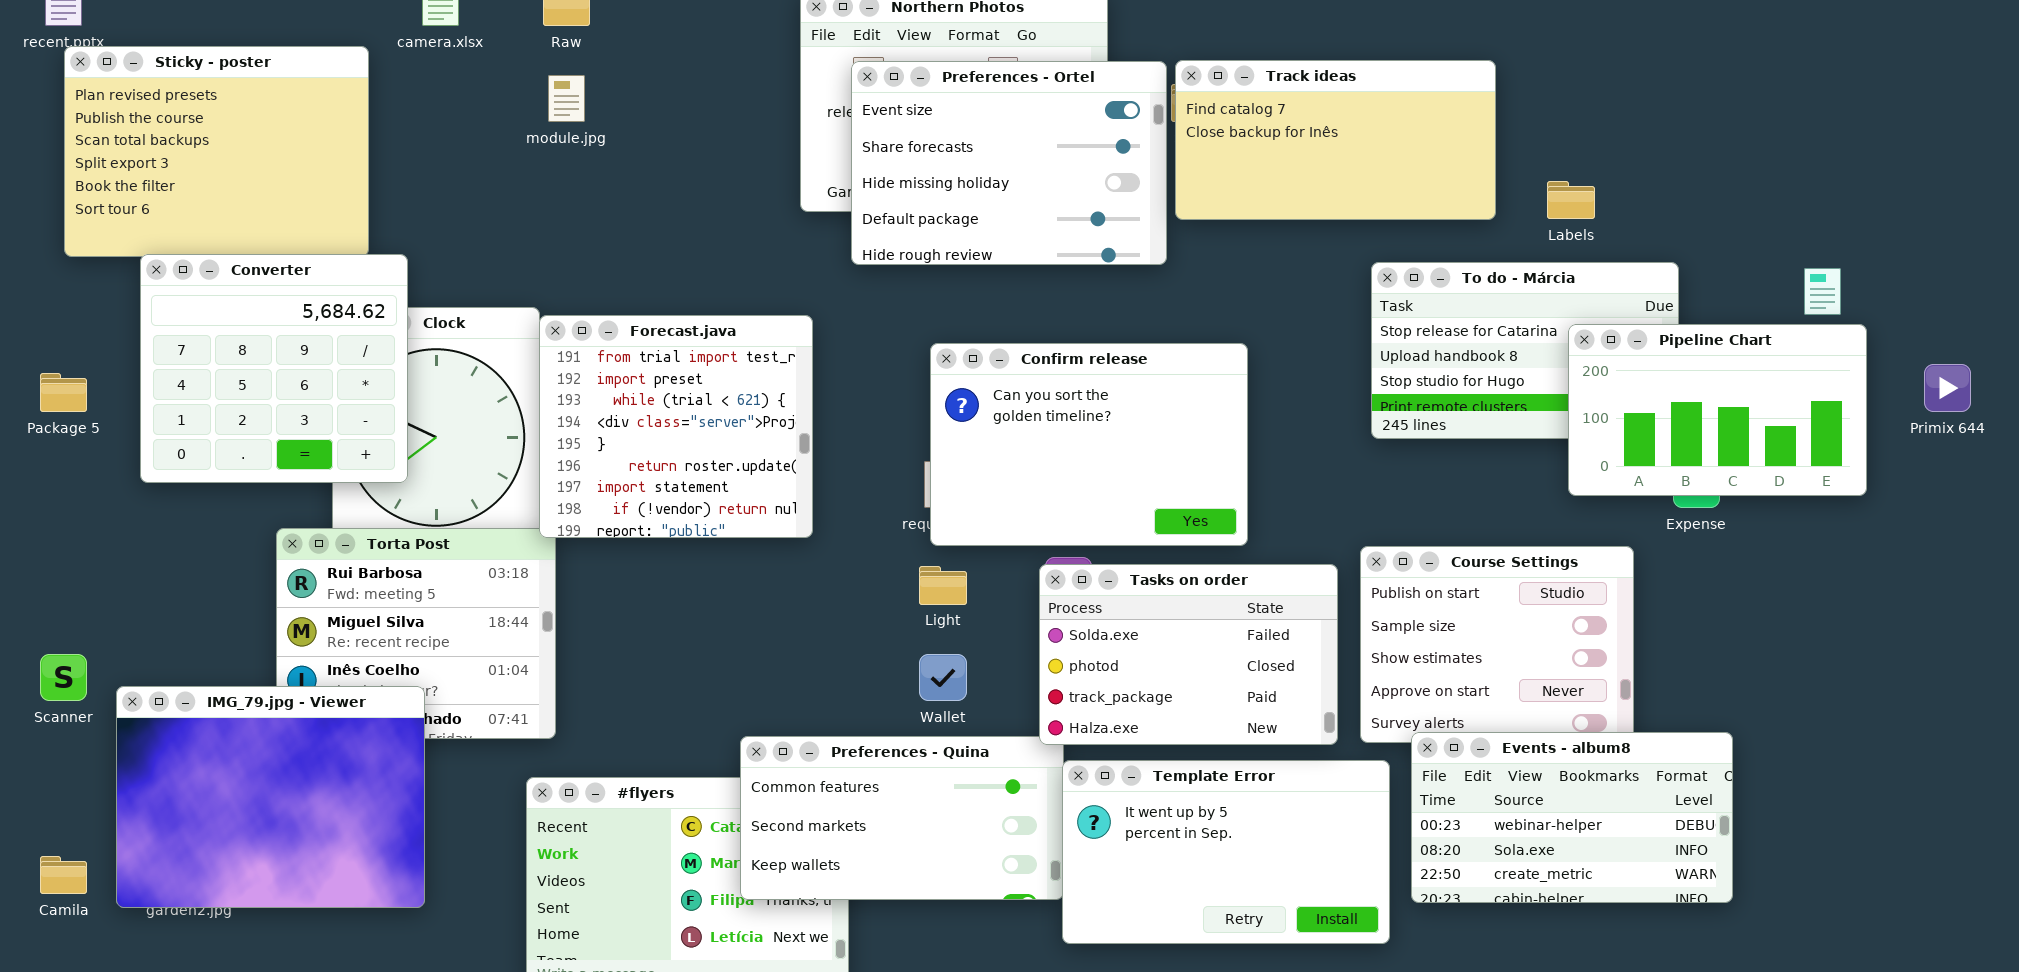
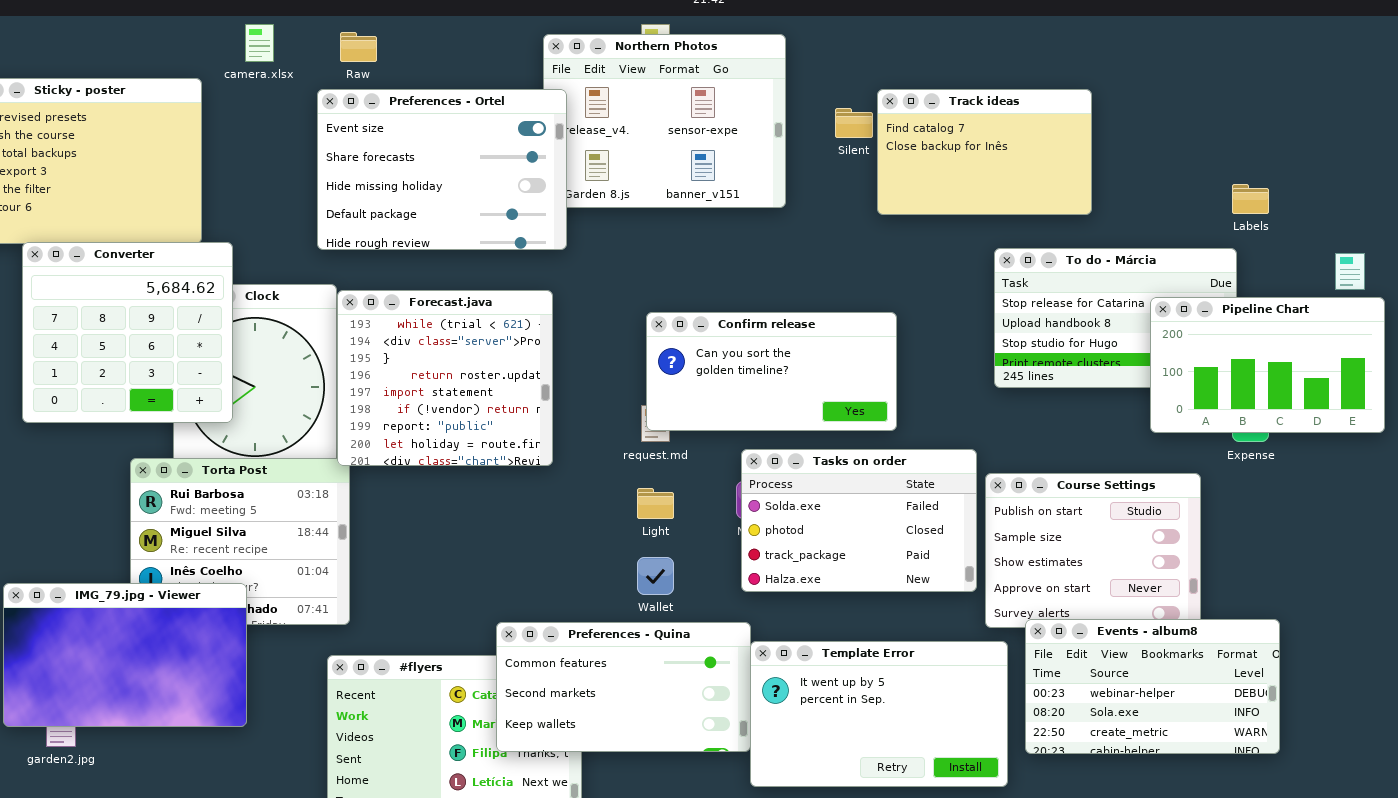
Track ideas: [1175,60,1496,220] -> [877,89,1092,215], resized
Preferences - Ortel: [851,61,1167,265] -> [317,89,567,250], moved
Labels: [1547,181,1595,219] -> [1232,184,1269,214], moved
Forecast.java: [539,315,813,538] -> [337,290,553,466], scrolled down 2 rows
Confirm release: [930,343,1248,546] -> [646,312,897,431], resized
Tasks on order: [1039,564,1338,745] -> [741,449,977,592], moved
IMG_79.jpg - Viewer: [116,686,425,908] -> [3,583,247,727], resized

